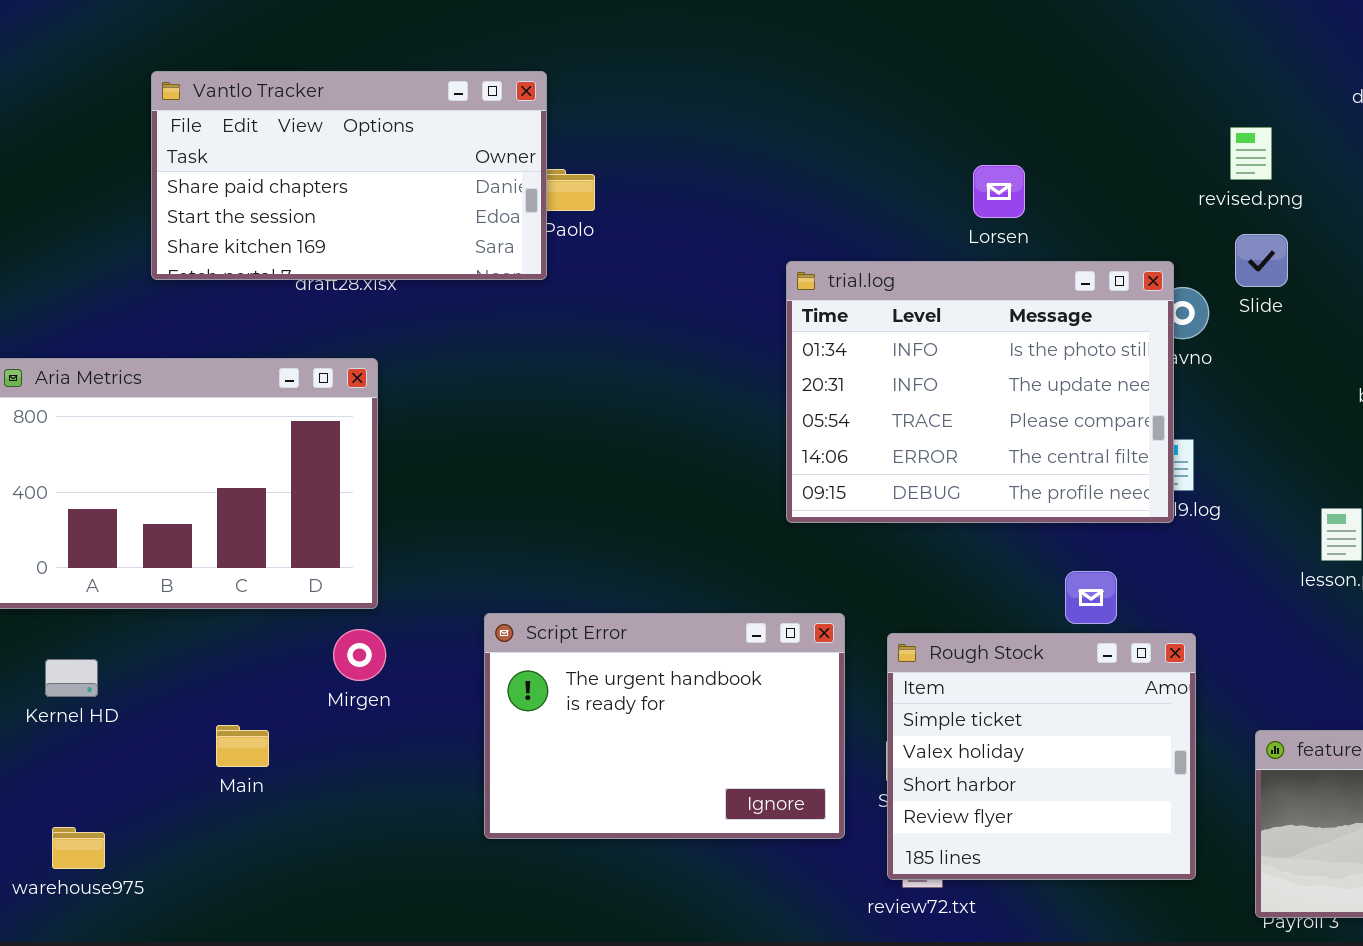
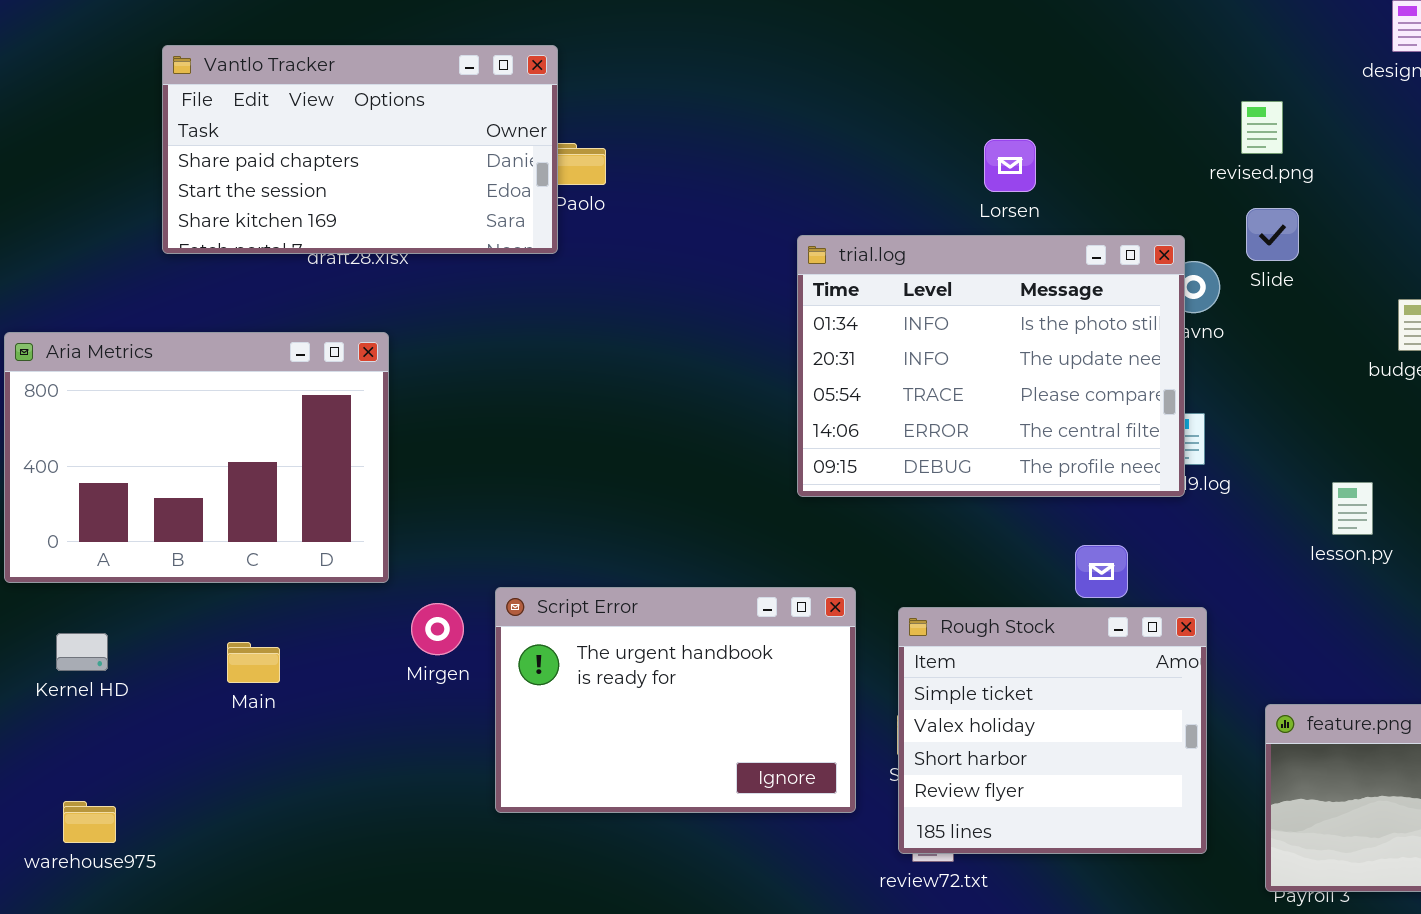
Mirgen: [333,629,386,681] -> [411,603,464,655], moved
Main: [216,725,269,767] -> [227,642,280,683], moved

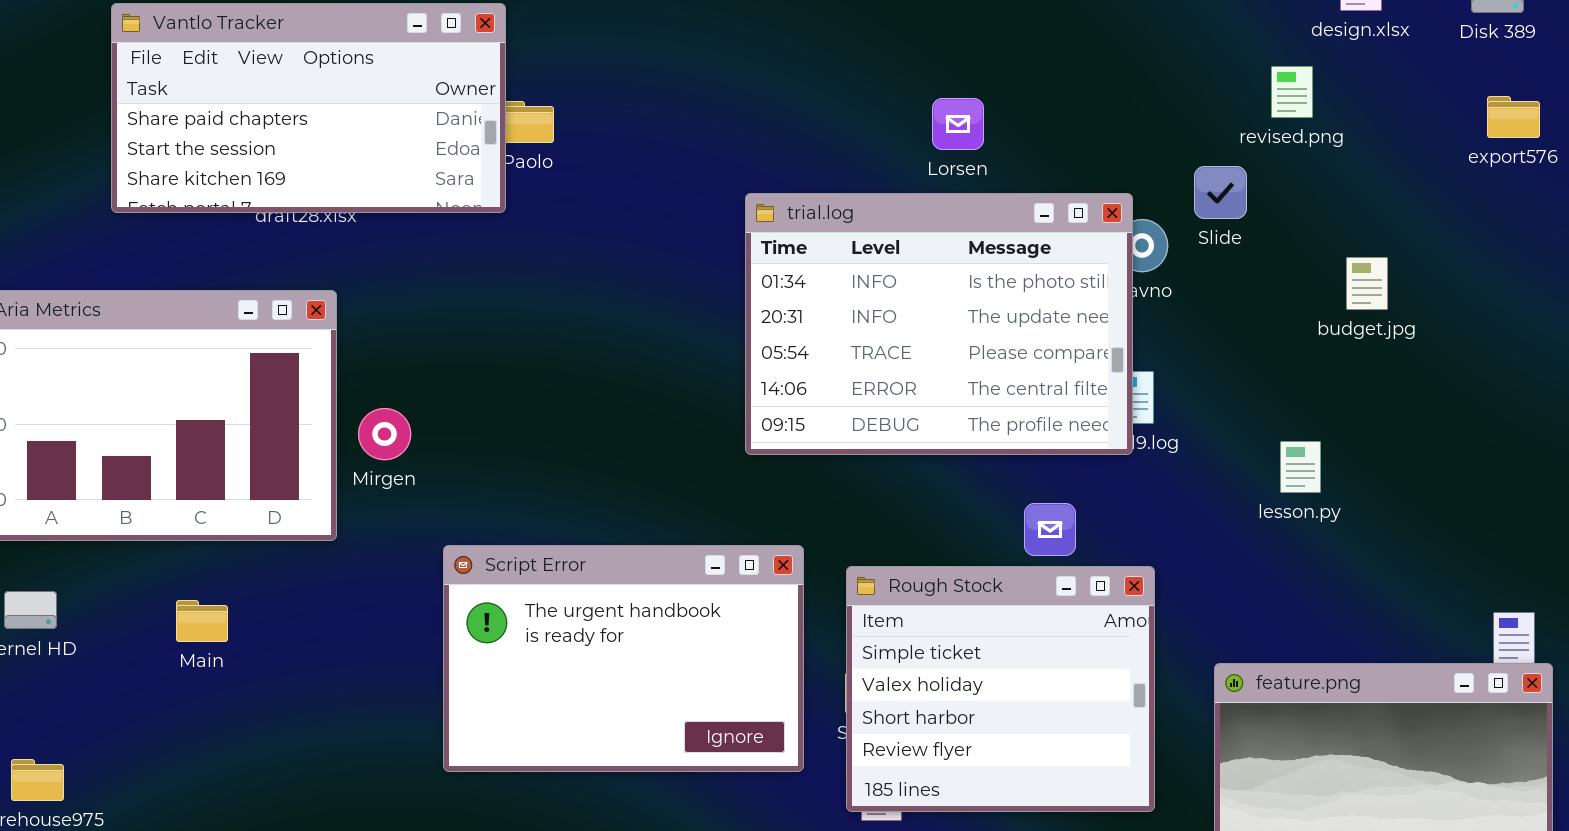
revised.png: [1241,101,1283,154] -> [1271,66,1313,118], moved
Mirgen: [411,603,464,655] -> [358,408,411,460], moved

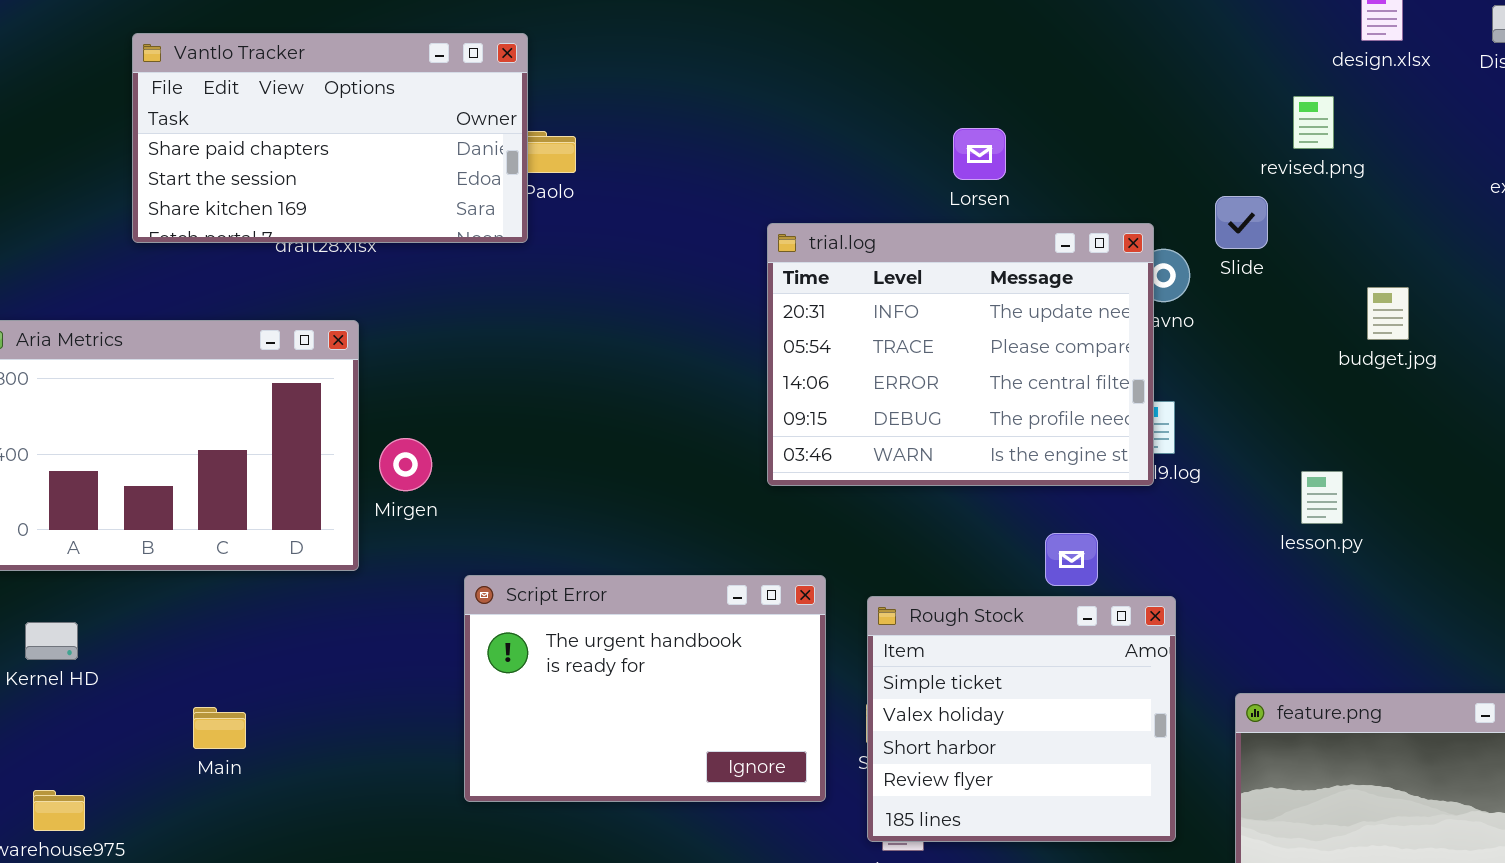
trial.log: [745,193,1133,455] -> [767,223,1154,486], scrolled down 1 row
Main: [176,600,228,642] -> [193,707,246,749], moved

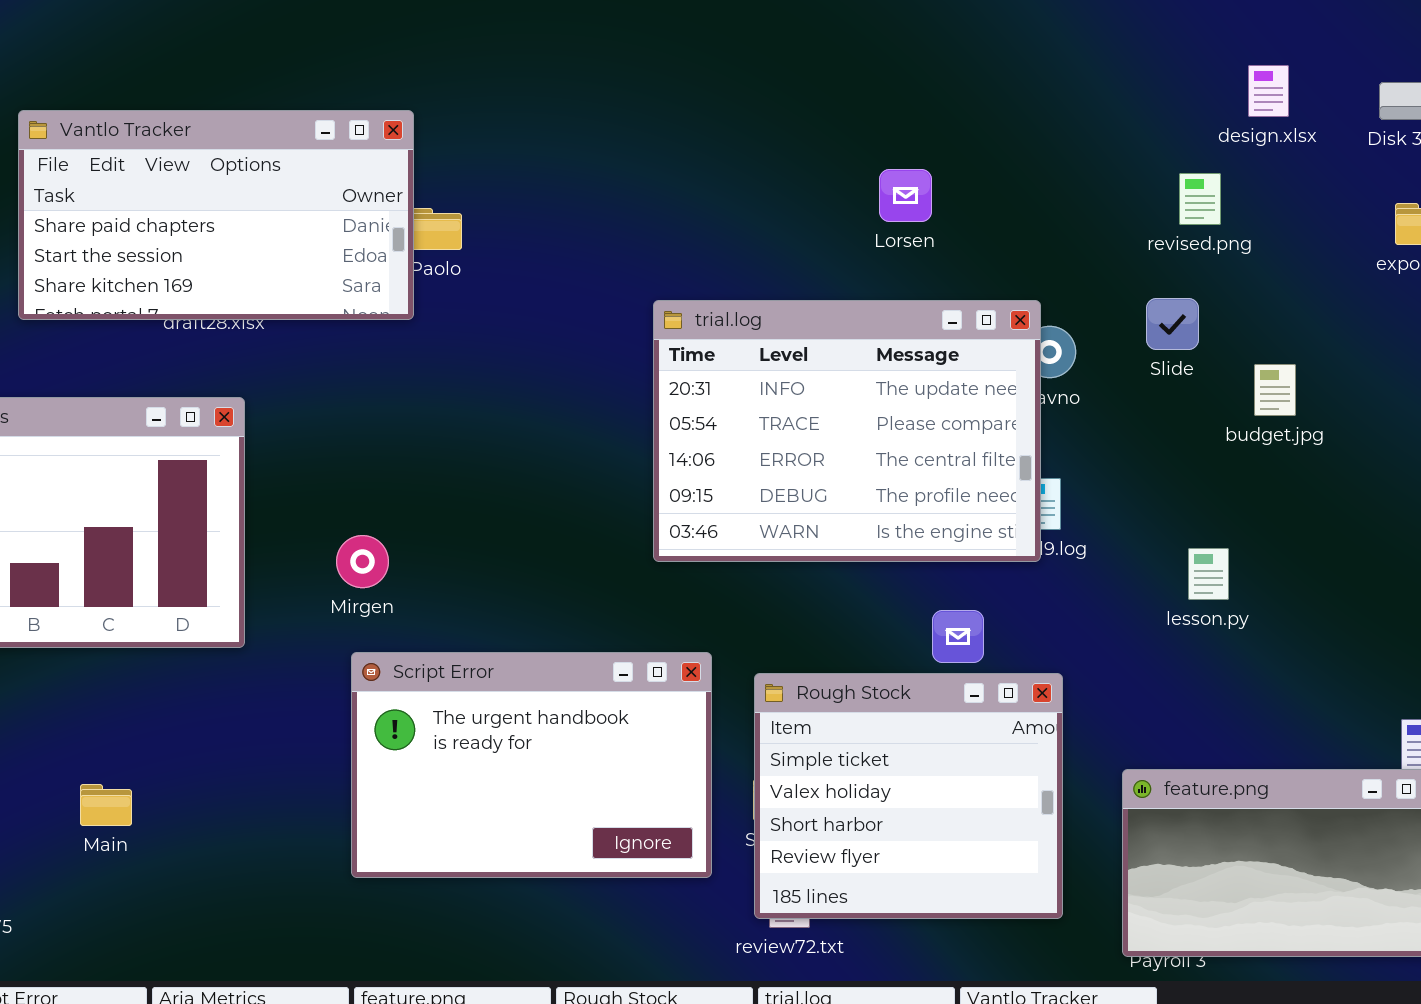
Lorsen: [953,128,1006,180] -> [879,169,932,222], moved
Slide: [1215,196,1268,249] -> [1146,298,1199,350], moved
Mirgen: [379,438,432,491] -> [336,535,389,588], moved

